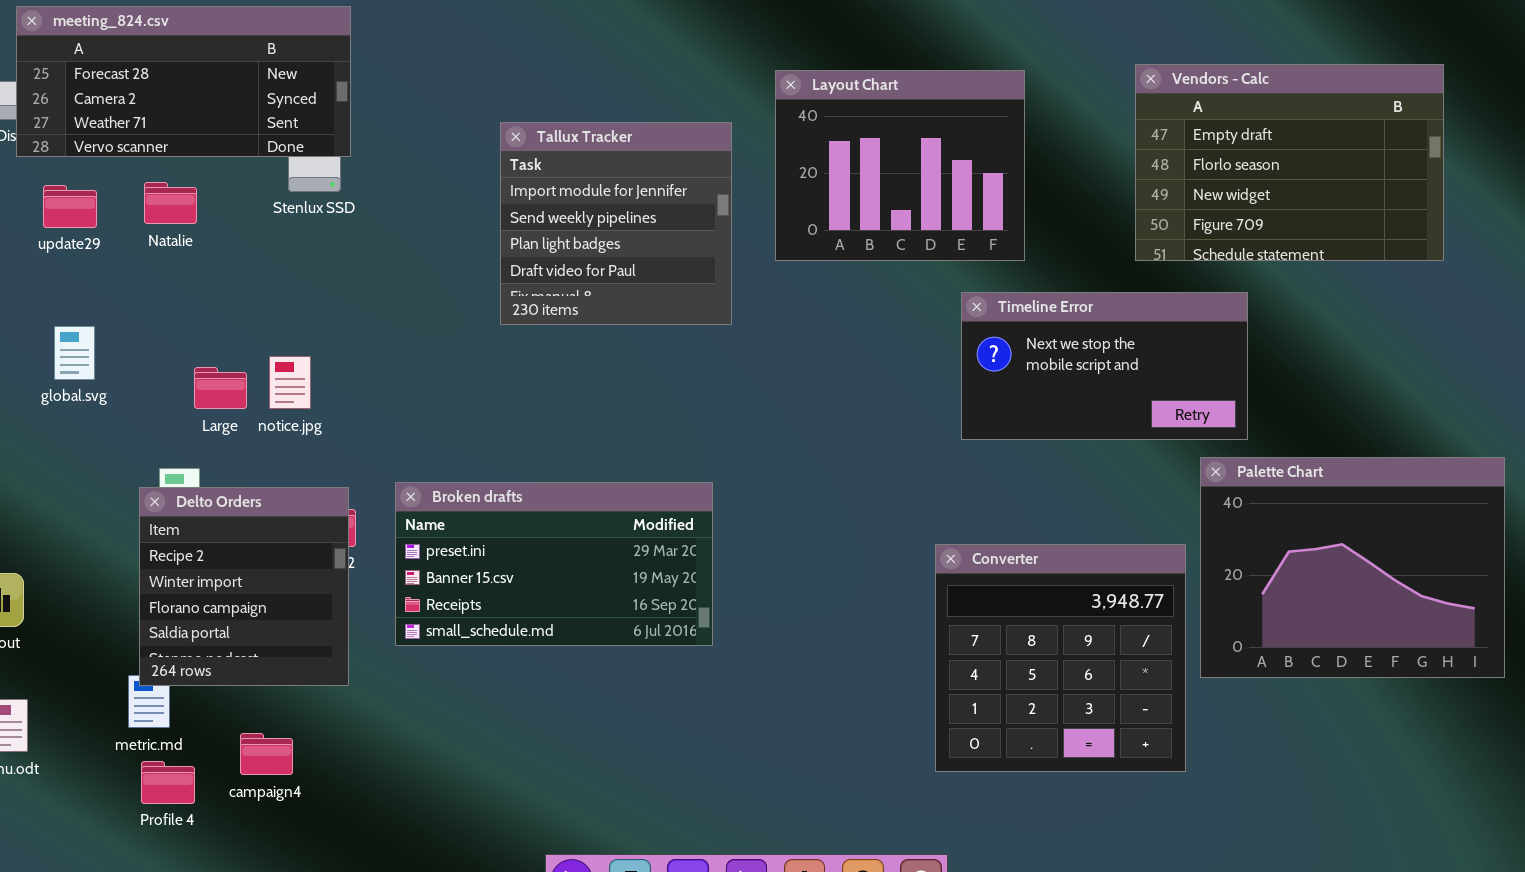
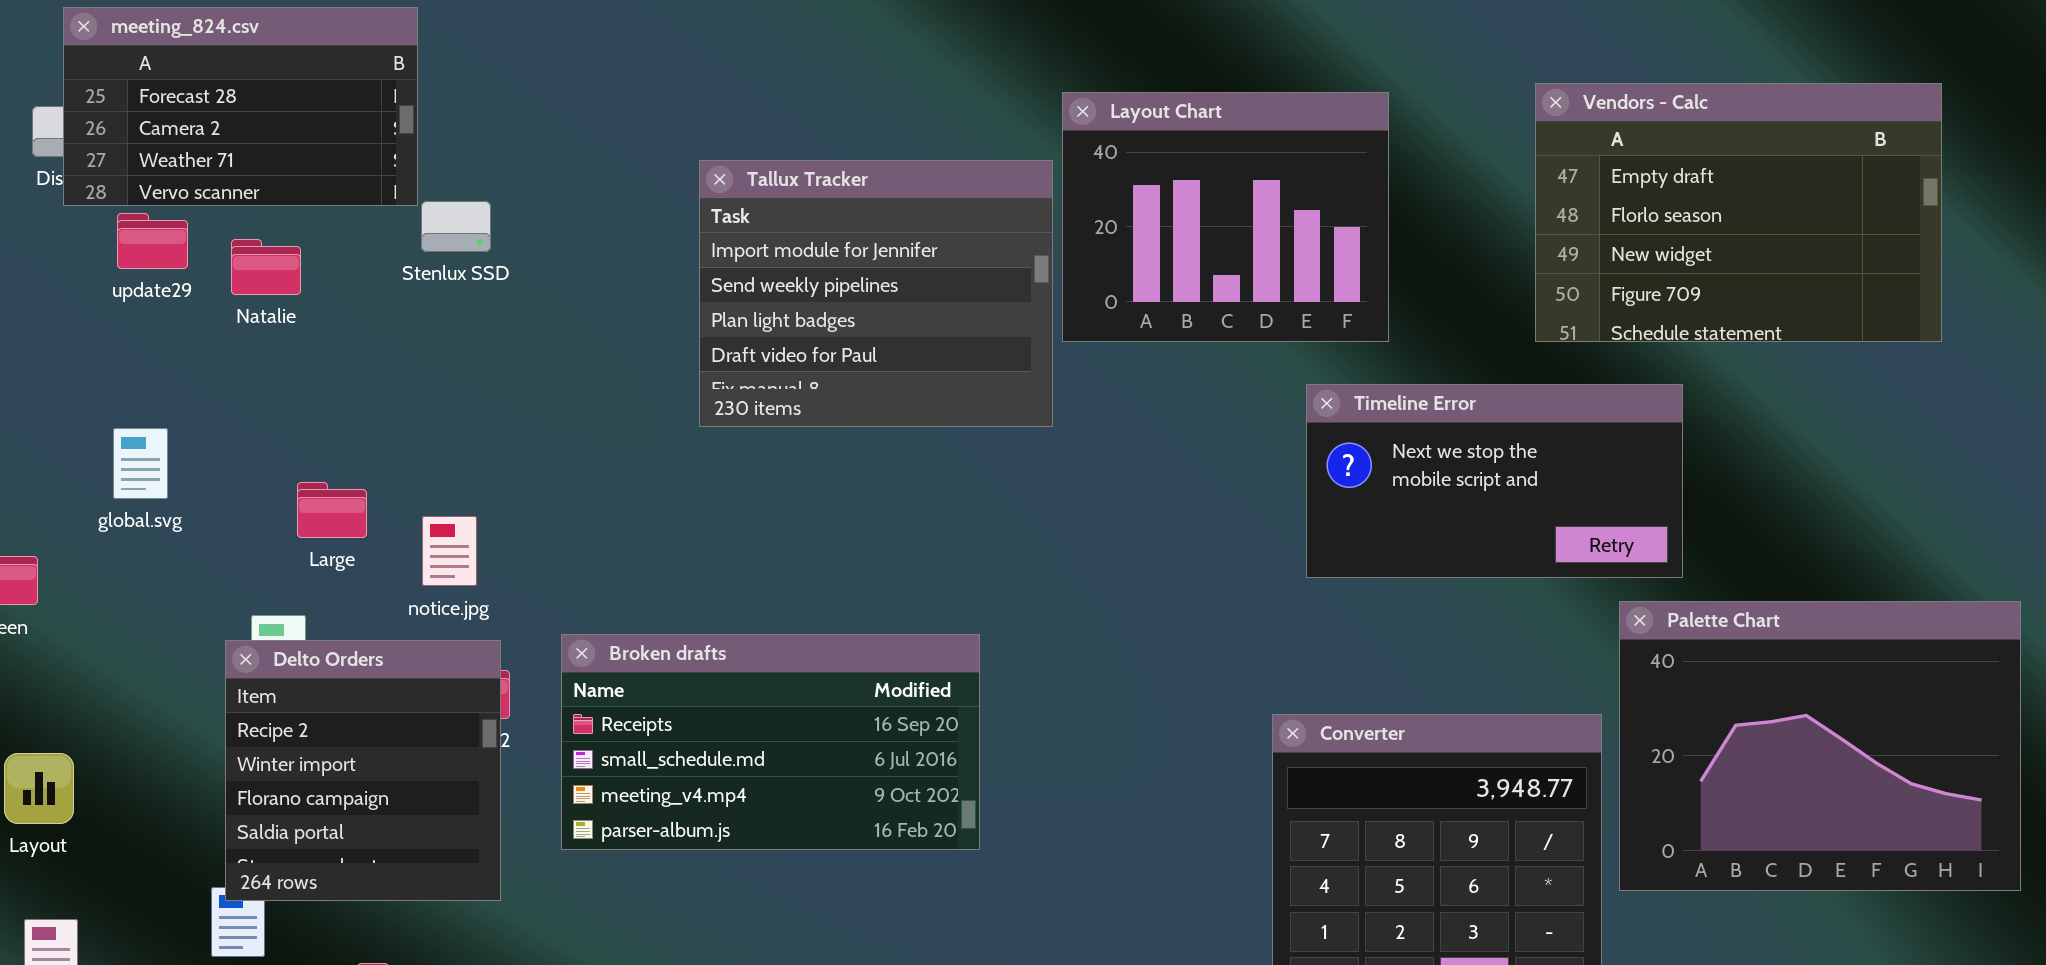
meeting_824.csv: [16,6,351,157] -> [63,7,418,206], resized
Tallux Tracker: [500,122,732,325] -> [699,160,1053,427], resized
update29: [43,185,97,228] -> [117,213,188,269], moved
notice.jpg: [269,356,311,409] -> [422,516,477,586], moved
Broken drafts: [395,482,713,646] -> [561,634,980,850], scrolled down 2 rows

